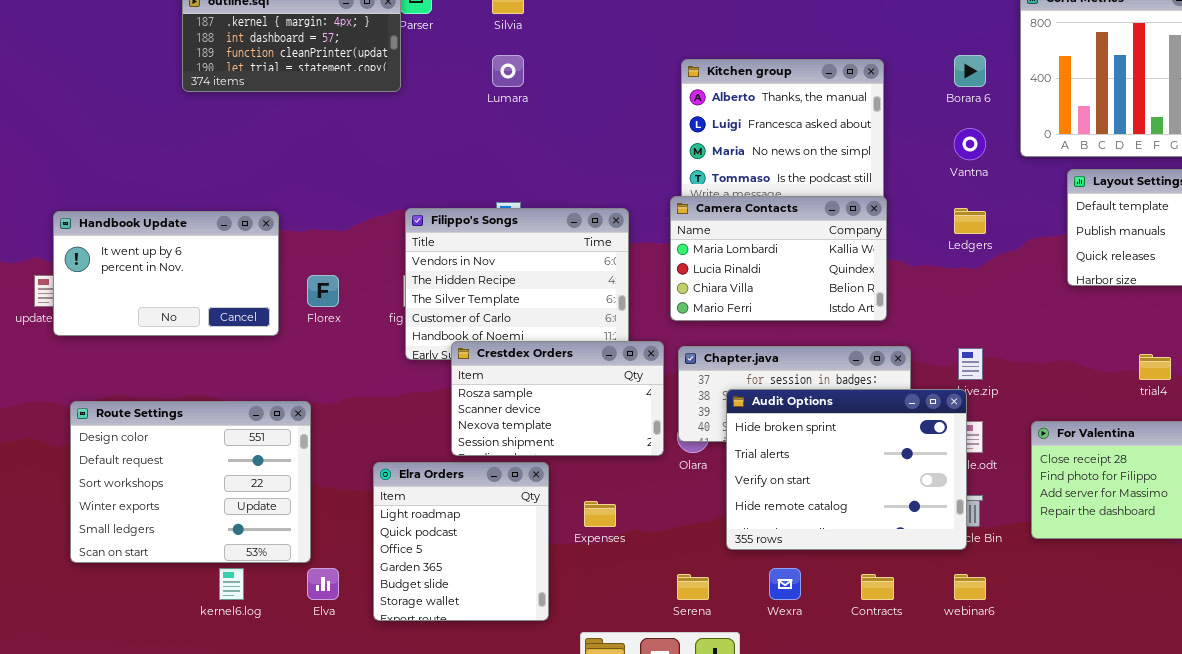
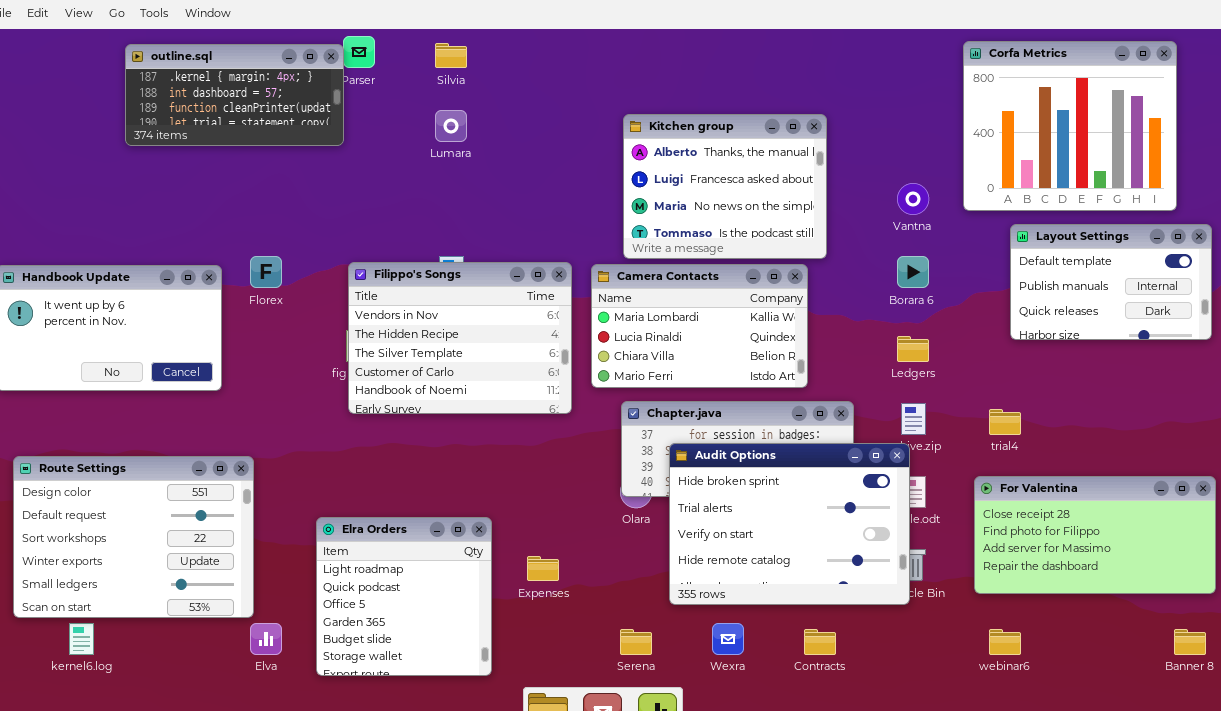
Borara 6: [954,55,986,87] -> [897,256,929,288], moved
Camera Contacts: [670,196,887,321] -> [591,264,808,388], moved
Ledgers: [954,208,986,234] -> [897,336,929,362], moved
Florex: [307,275,339,307] -> [250,256,282,288], moved
Crestdex Orders: [451,341,664,456] -> none, closed
trial4: [1139,354,1171,380] -> [989,409,1021,435], moved
kernel6.log: [219,568,244,600] -> [69,623,94,655], moved
webinar6: [954,574,986,600] -> [989,629,1021,655], moved

